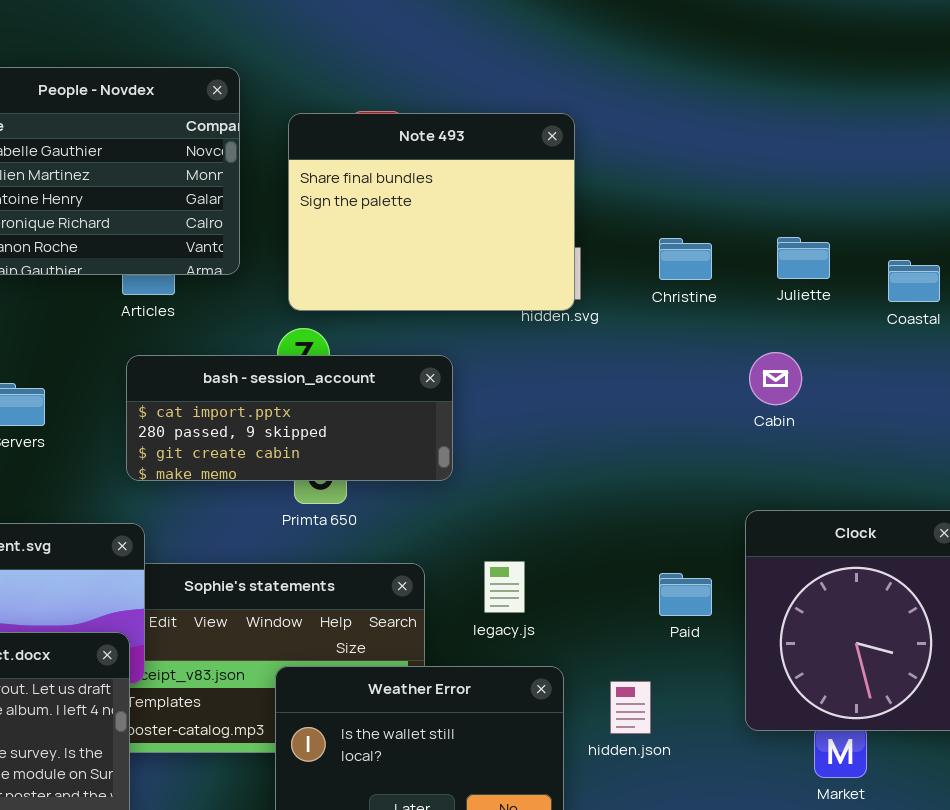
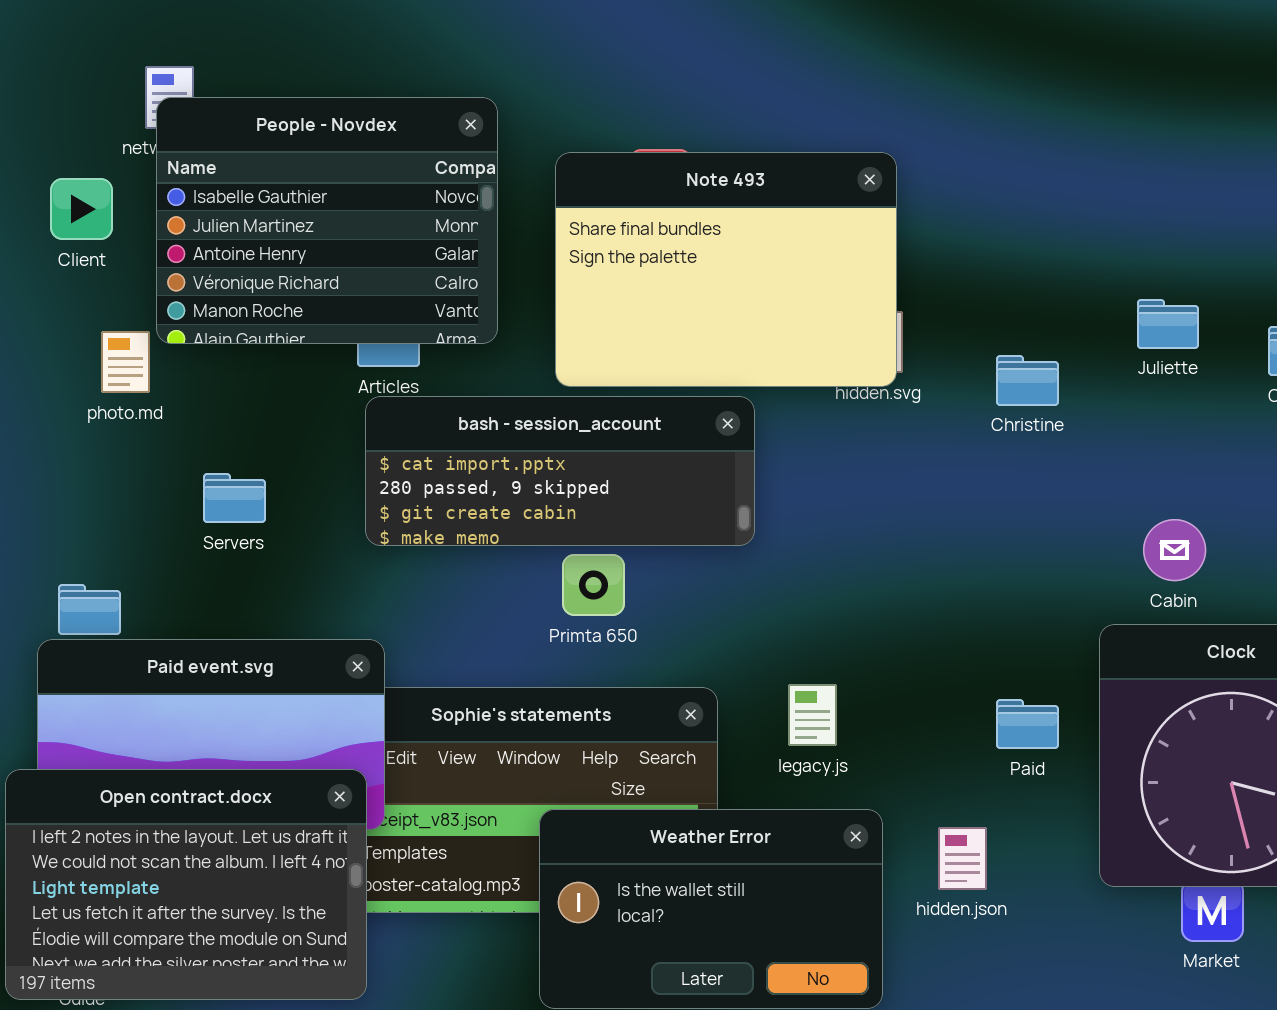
Christine: [659,238,712,280] -> [996,355,1059,406], moved
Cabin: [749,352,802,405] -> [1143,519,1206,581], moved
bash - session_account: [126,355,453,481] -> [365,396,755,546], moved

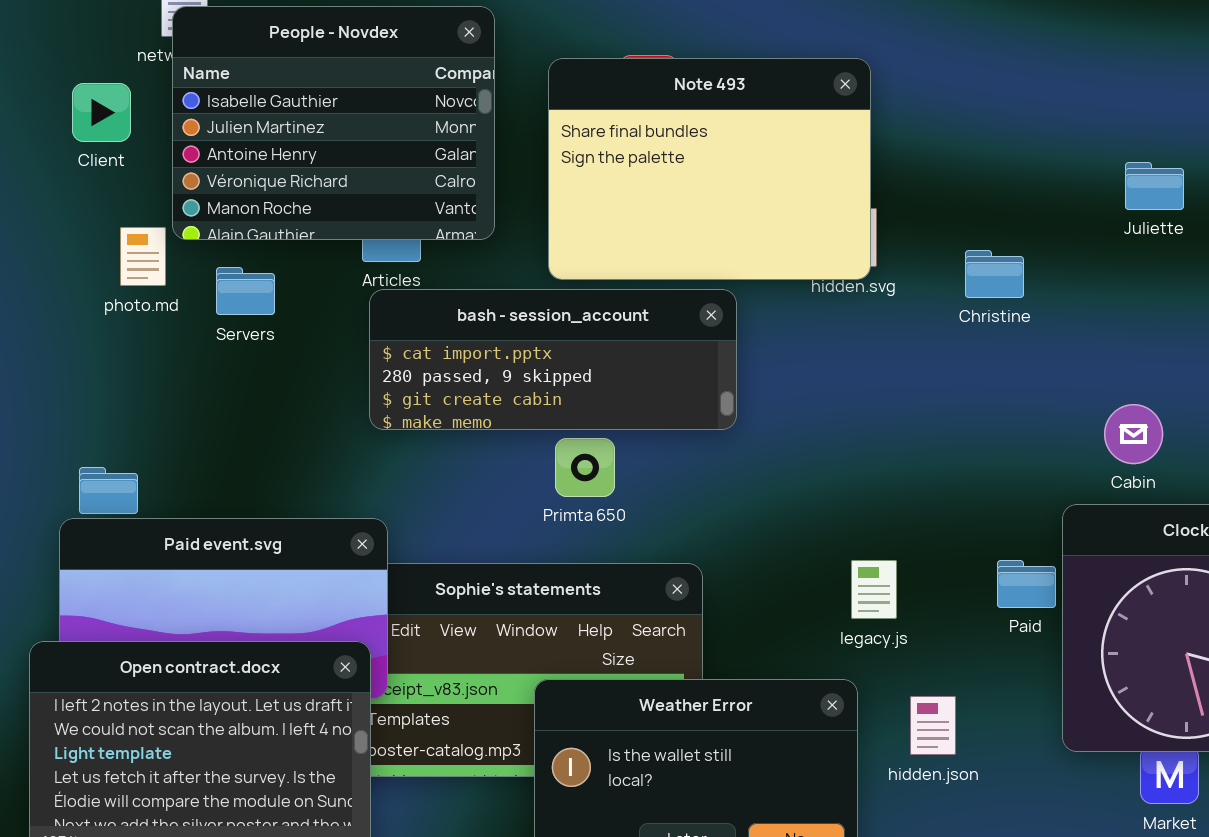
Juliette: [1137,299,1199,349] -> [1125,162,1184,210], moved
Servers: [203,473,266,523] -> [216,267,275,315], moved
legacy.js: [788,684,837,746] -> [851,560,897,619], moved
Paid: [996,699,1059,749] -> [997,560,1056,608], moved

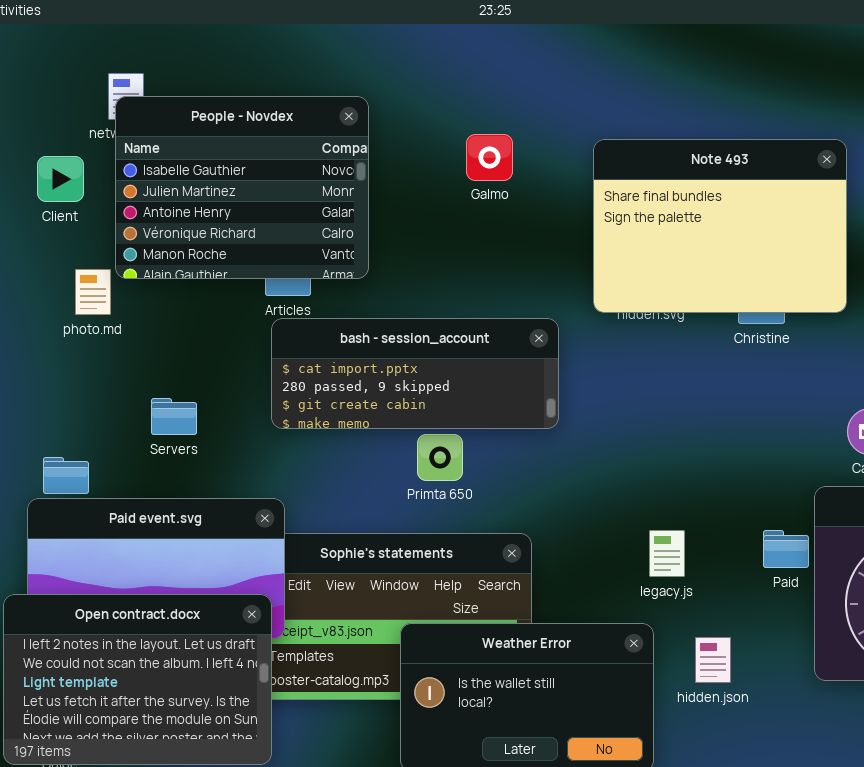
Note 493: [548,58,871,280] -> [593,139,847,313], moved
Servers: [216,267,275,315] -> [151,398,197,435], moved

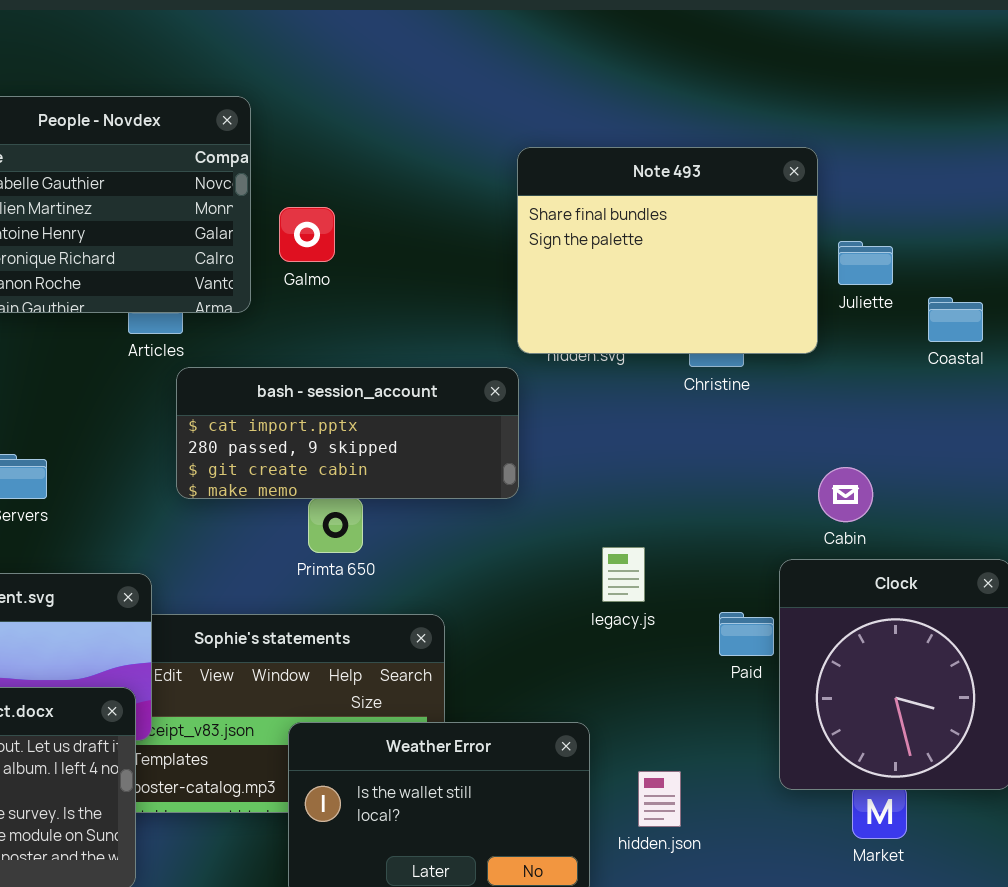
Galmo: [466,134,513,181] -> [279,207,335,262], moved
bash - session_account: [271,318,559,429] -> [176,367,519,499], moved
legacy.js: [649,530,685,577] -> [602,547,645,602], moved
hidden.json: [695,637,731,683] -> [638,771,681,827], moved

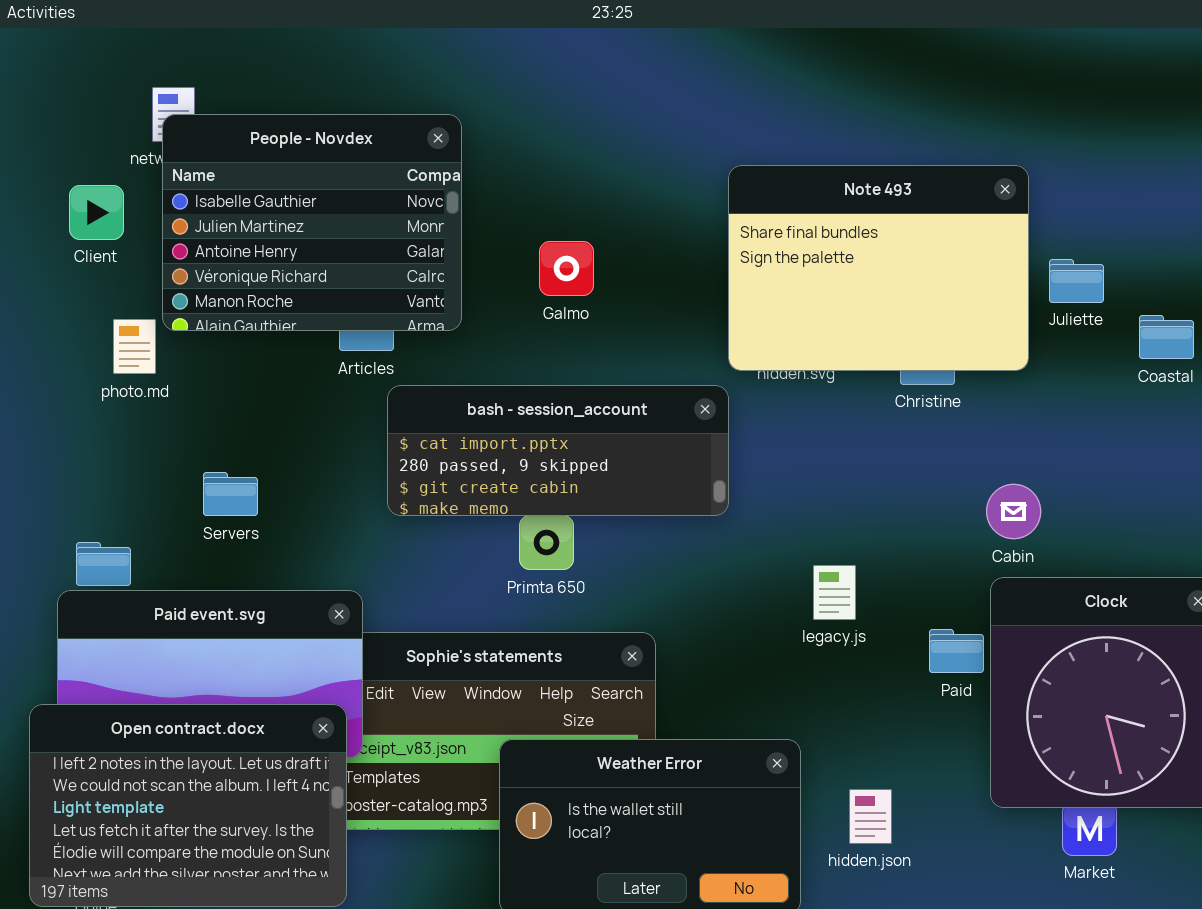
Galmo: [279,207,335,262] -> [539,241,594,296], moved
Cabin: [818,467,873,522] -> [986,484,1041,539], moved

